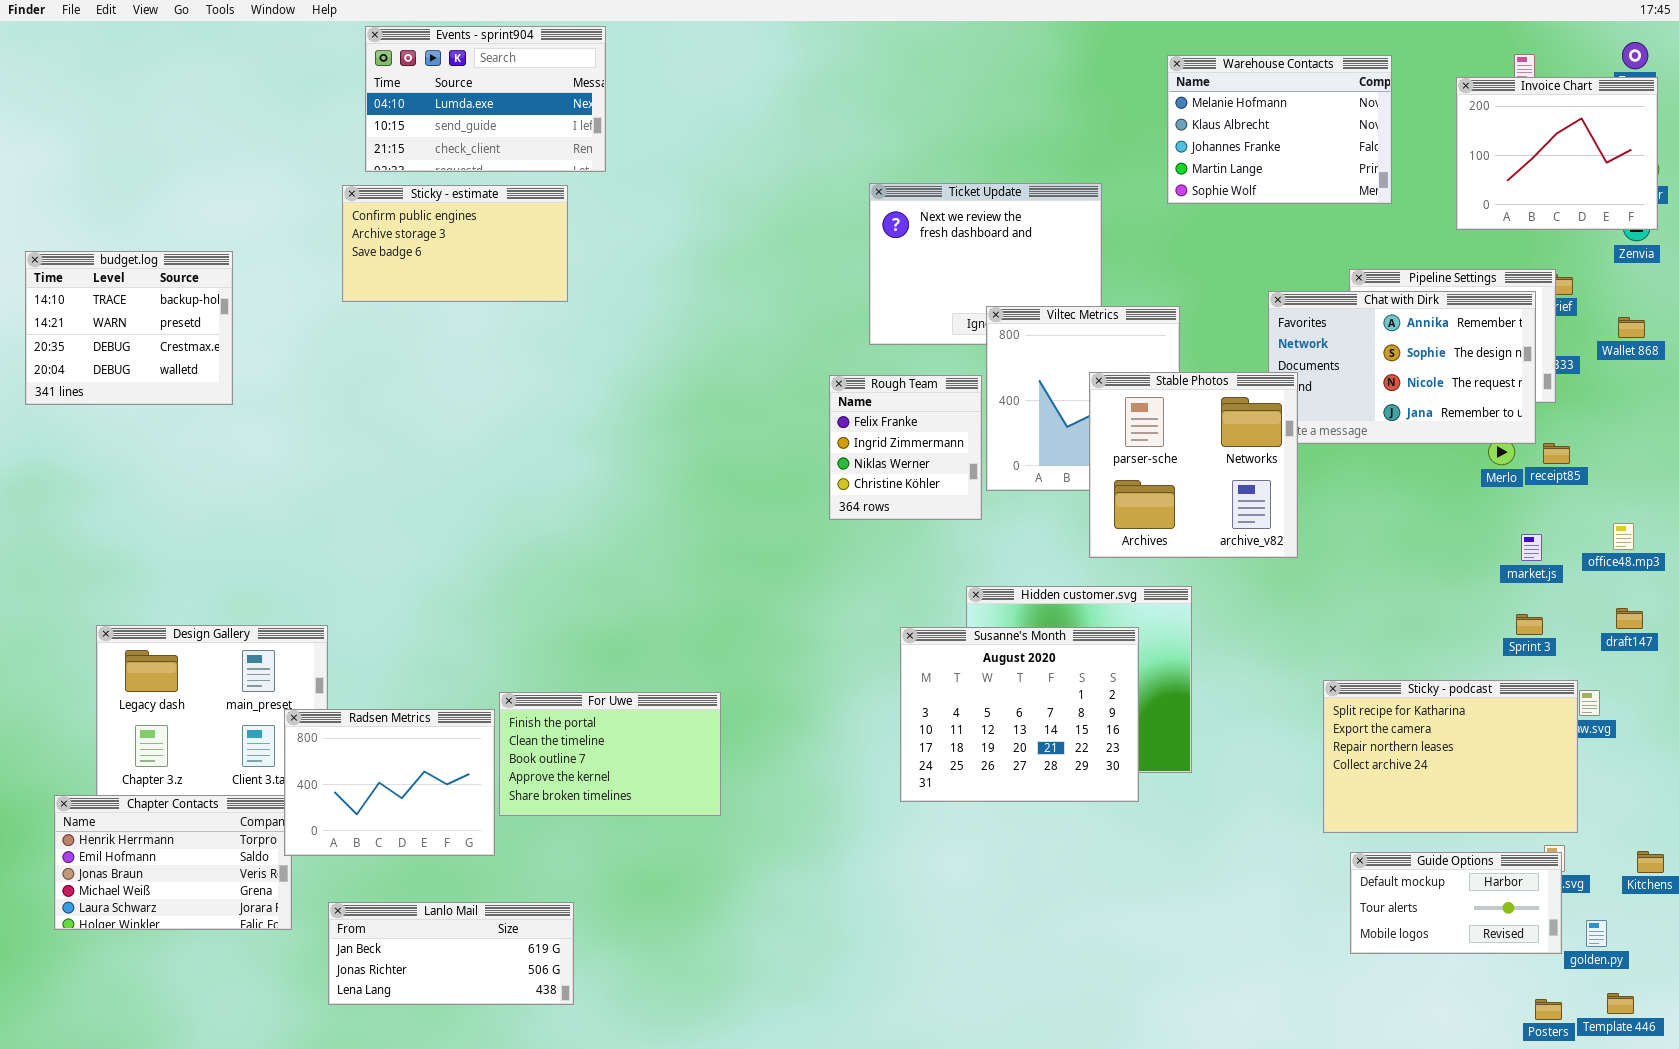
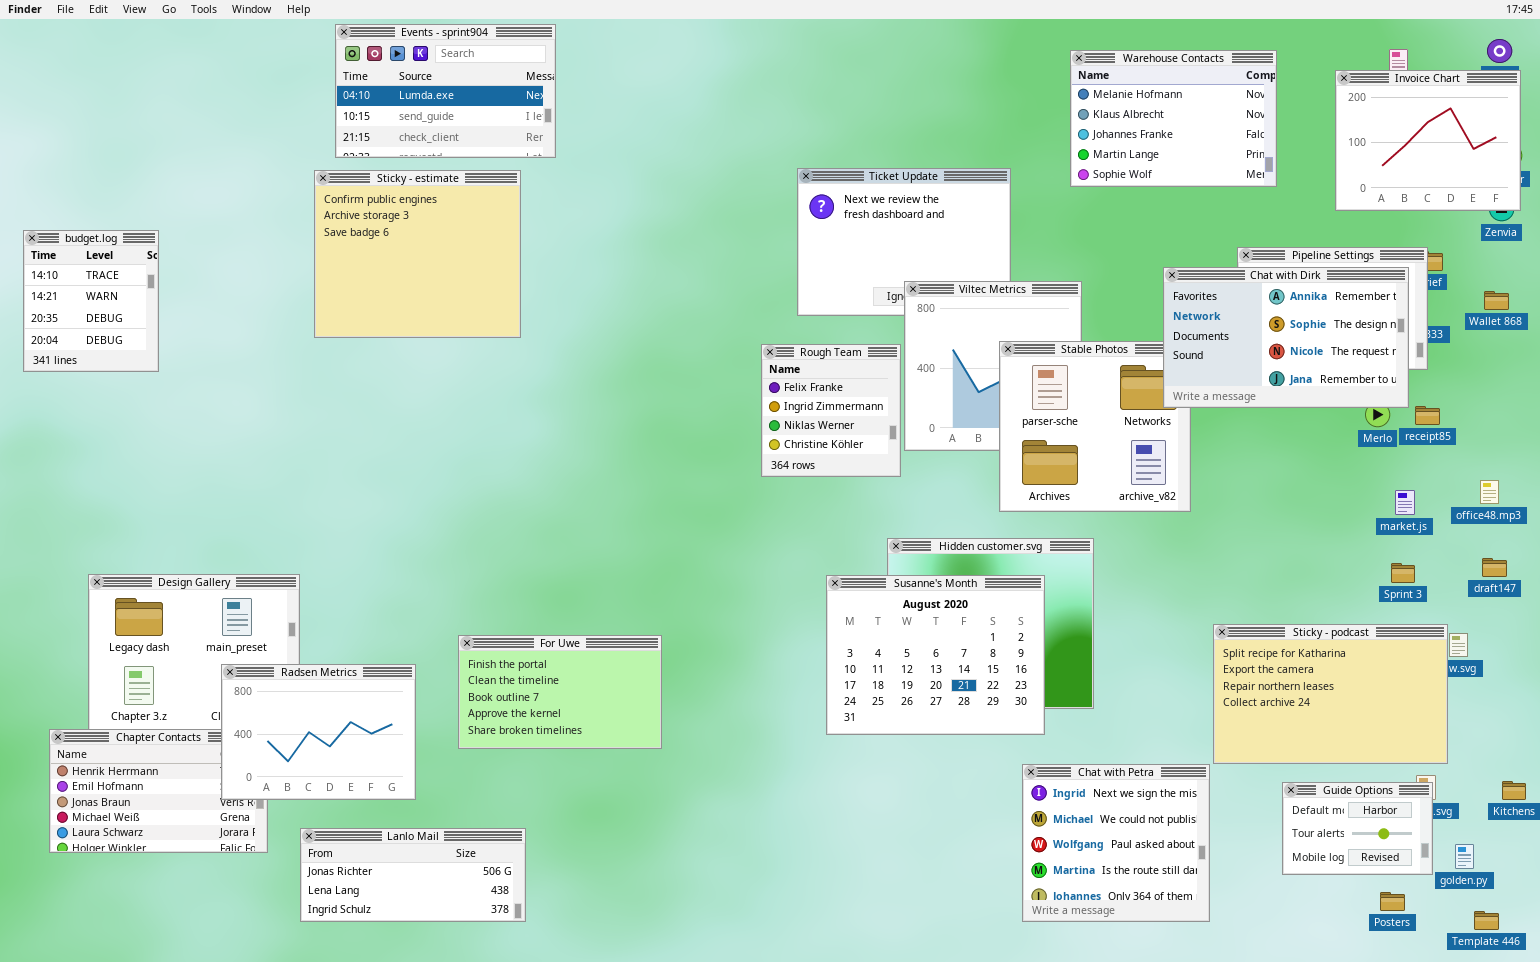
Sticky - estimate: [342,185,568,302] -> [314,170,521,338], resized
budget.log: [25,251,233,405] -> [23,230,159,372], resized
Chat with Dirk: [1268,291,1536,444] -> [1163,267,1409,408], raised
Radsen Metrics: [284,709,495,856] -> [221,664,416,800], moved
Chat with Petra: none -> [1022,764,1210,922], opened
Guide Options: [1350,852,1562,954] -> [1282,782,1433,875], resized
Lanlo Mail: [328,902,574,1005] -> [300,828,526,922], scrolled down 1 row
Posters: [1535,999,1562,1020] -> [1380,892,1405,911], moved

